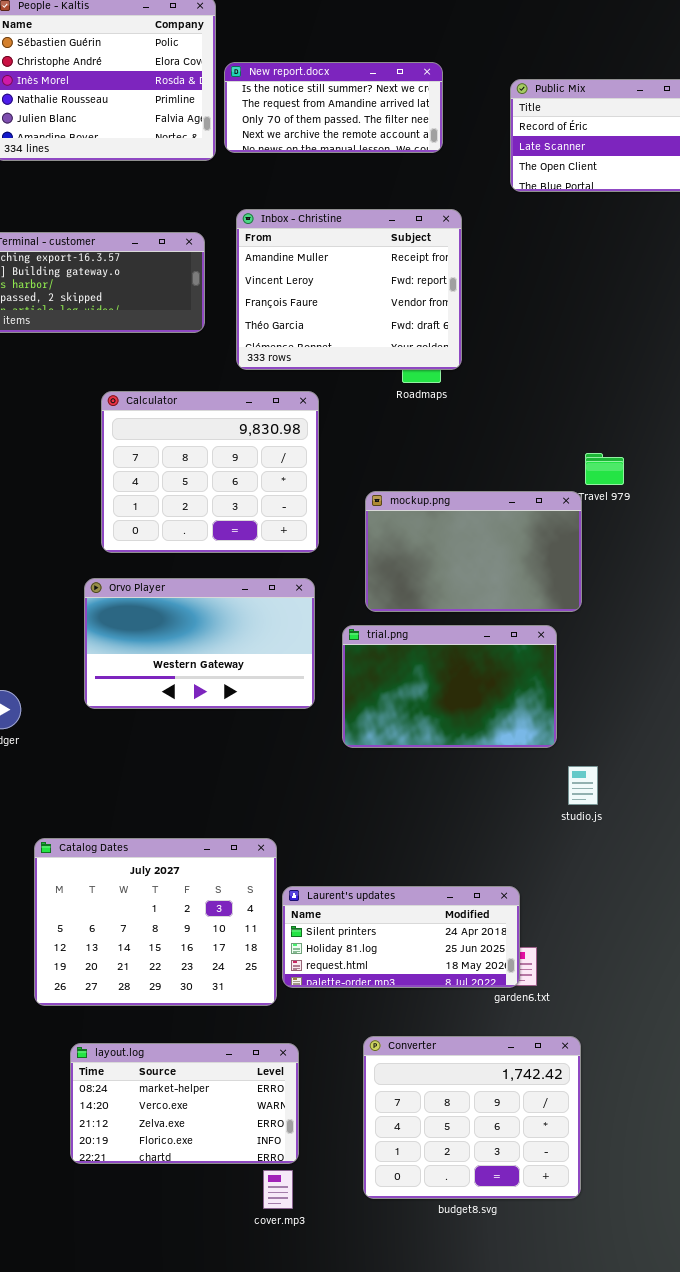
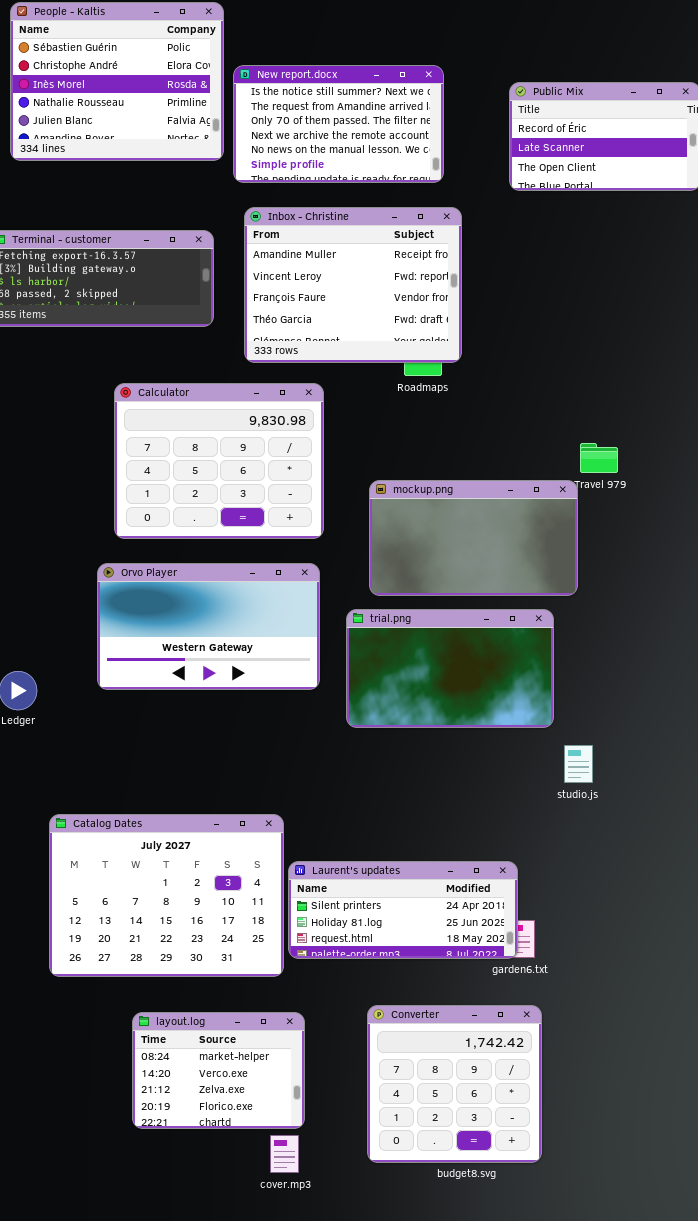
New report.docx: [224,62,443,153] -> [233,65,444,183], resized
Converter: [363,1036,581,1199] -> [367,1005,542,1163], resized
layout.log: [70,1043,299,1164] -> [132,1012,305,1129], resized

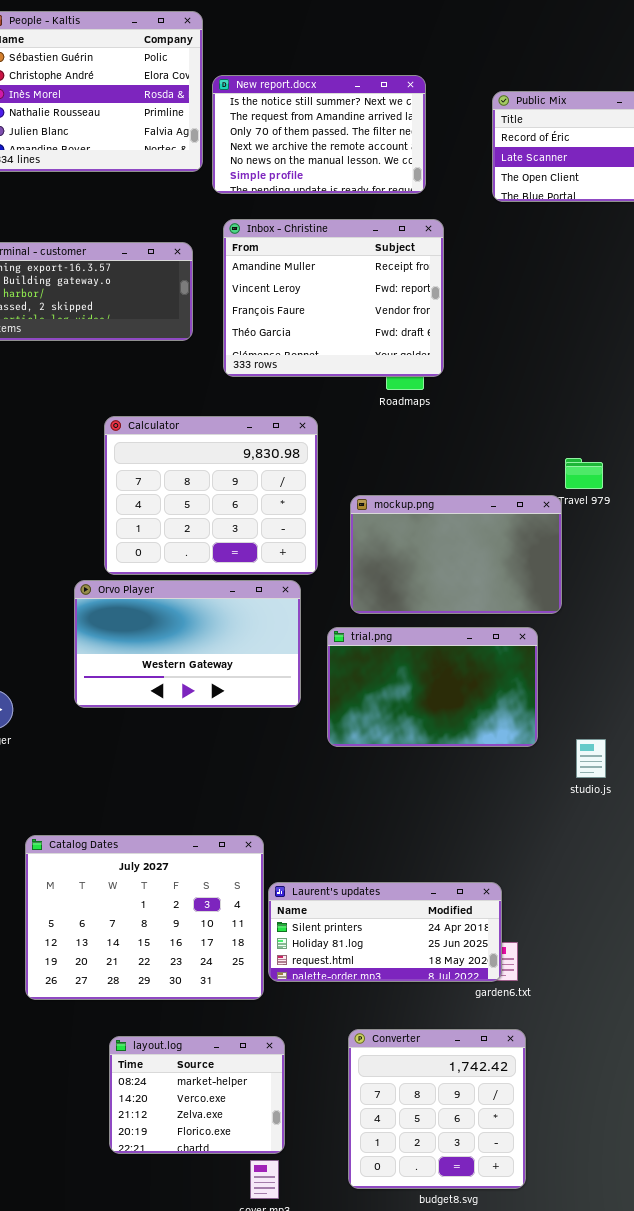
Calculator: [114,383,324,539] -> [104,416,318,575], moved
studio.js: [564,745,593,783] -> [576,739,606,778], moved

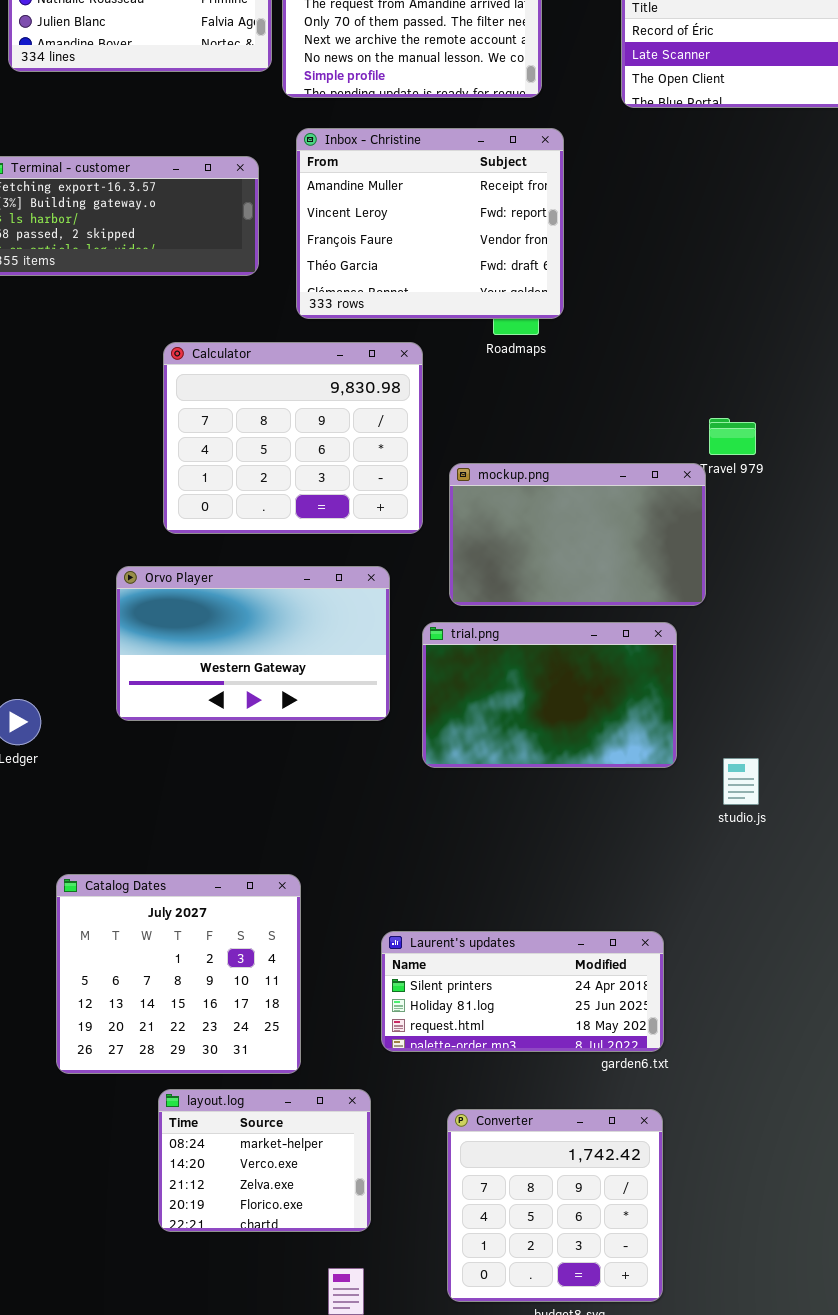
Calculator: [104,416,318,575] -> [163,342,423,534], moved
Catalog Dates: [25,835,264,1000] -> [56,874,301,1074], resized
Laurent's updates: [268,882,502,982] -> [381,931,664,1052], moved
layout.log: [109,1036,285,1154] -> [158,1089,371,1232], moved

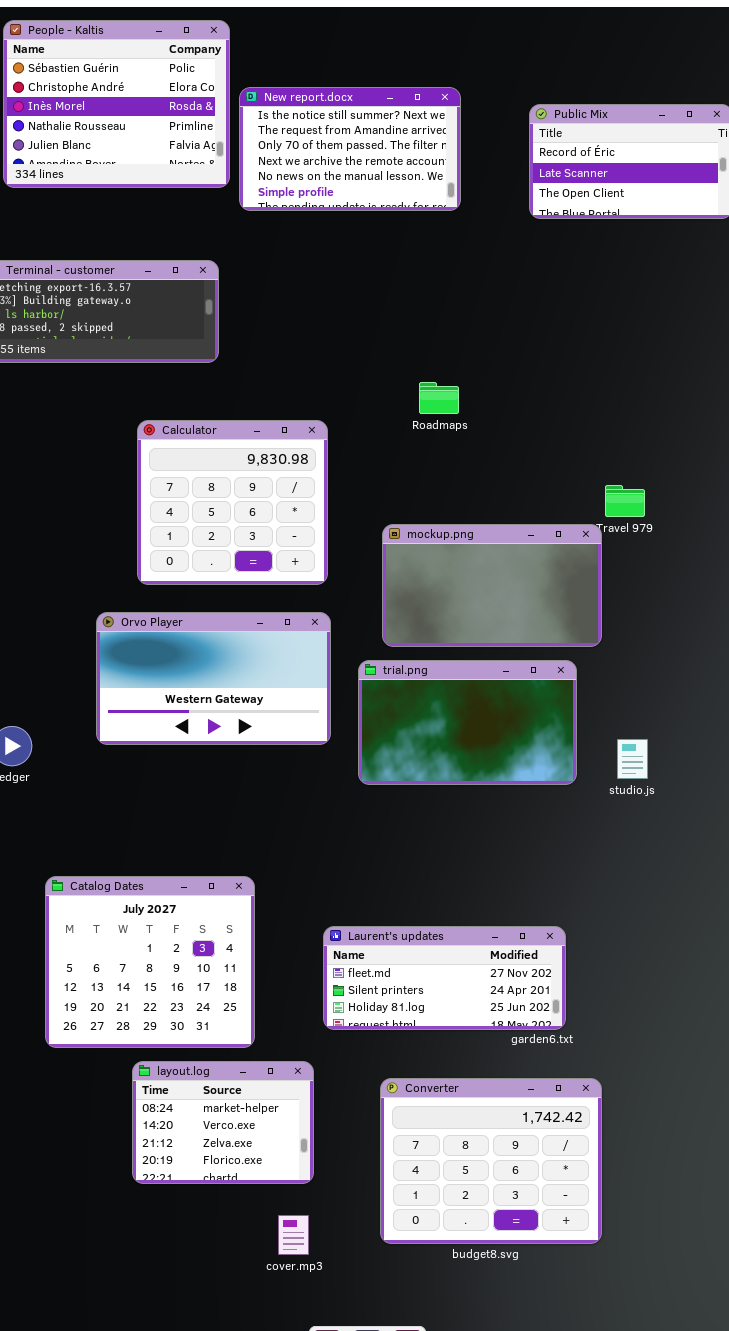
Inbox - Christine: [296,128,564,319] -> none, closed
Calculator: [163,342,423,534] -> [137,420,328,585], resized
studio.js: [723,758,759,805] -> [617,739,648,779], moved
Laurent's updates: [381,931,664,1052] -> [323,926,566,1030], scrolled up 1 row
Converter: [447,1109,663,1302] -> [380,1078,602,1244], resized

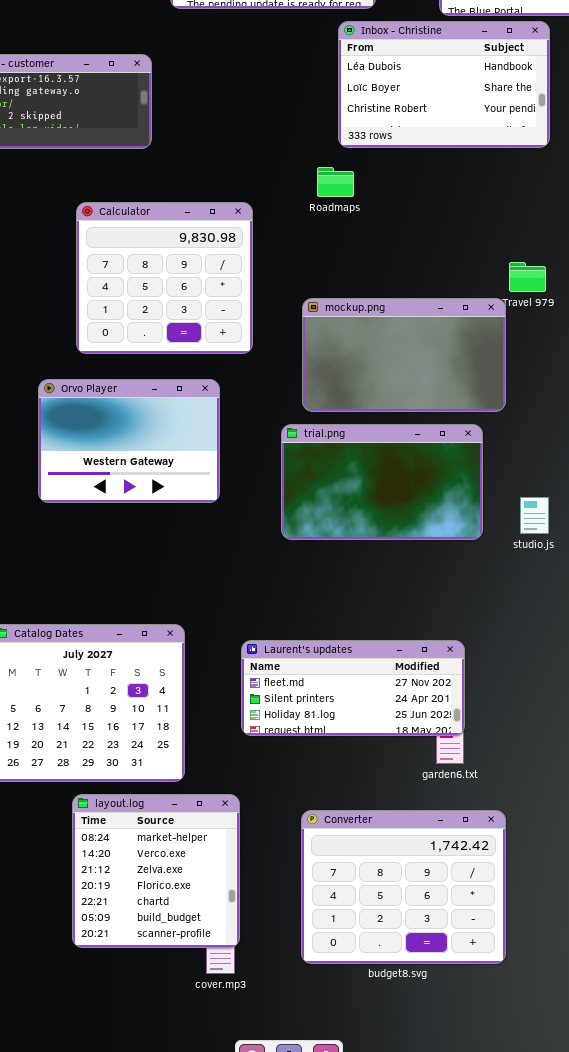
Inbox - Christine: none -> [338,21,550,148], opened
Roadmaps: [419,382,459,414] -> [317,167,354,197], moved
Orvo Player: [96,612,331,745] -> [38,379,220,503], resized
Laurent's updates: [323,926,566,1030] -> [241,640,465,736], moved
layout.log: [132,1061,314,1184] -> [72,794,240,948], resized

